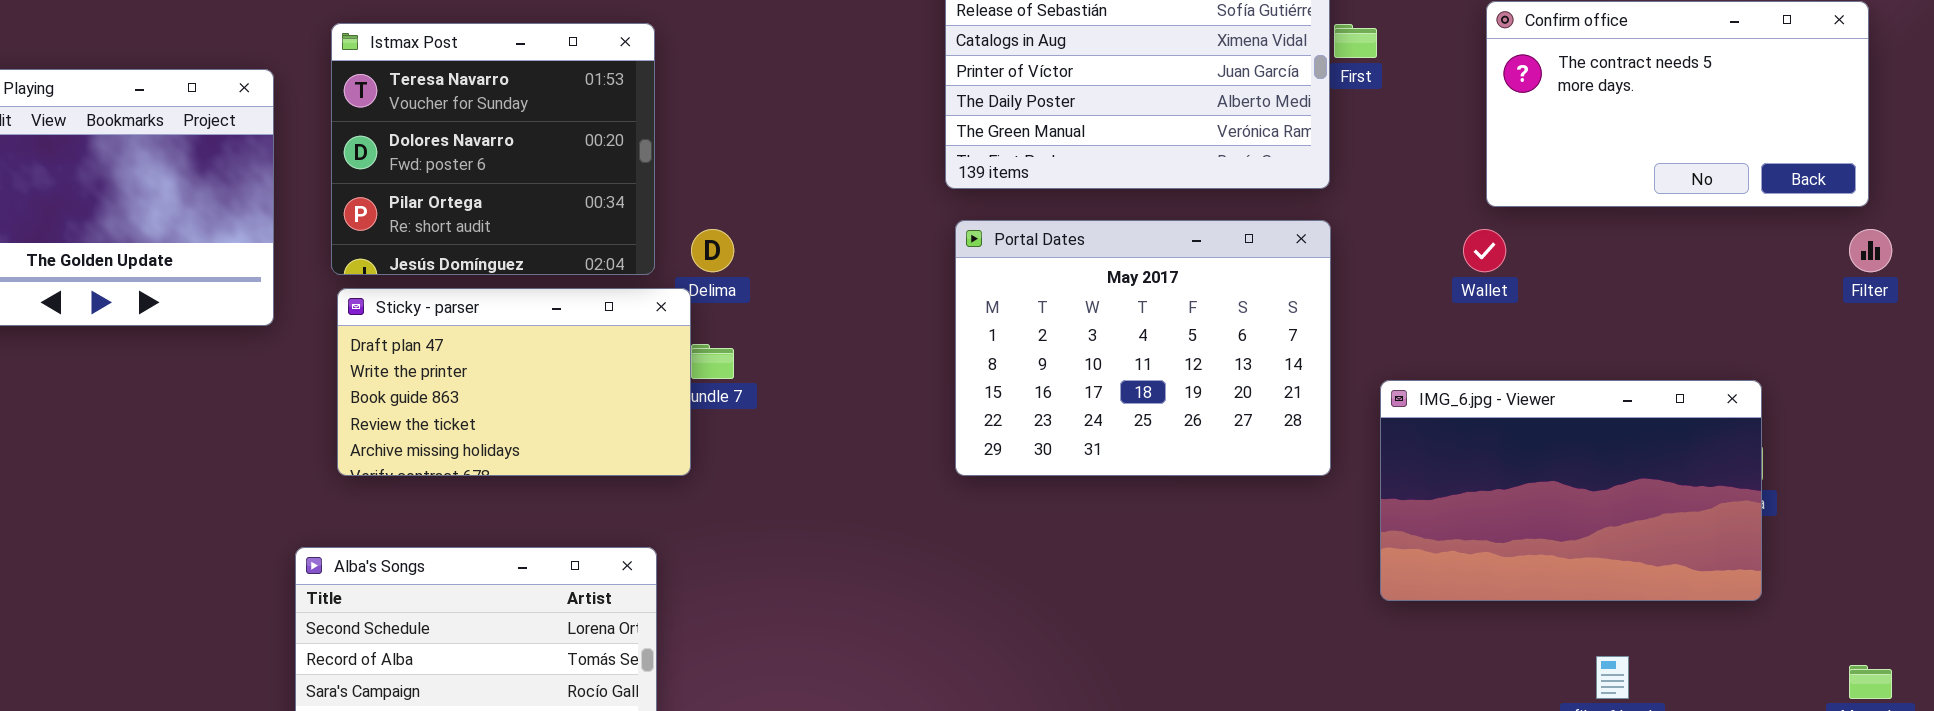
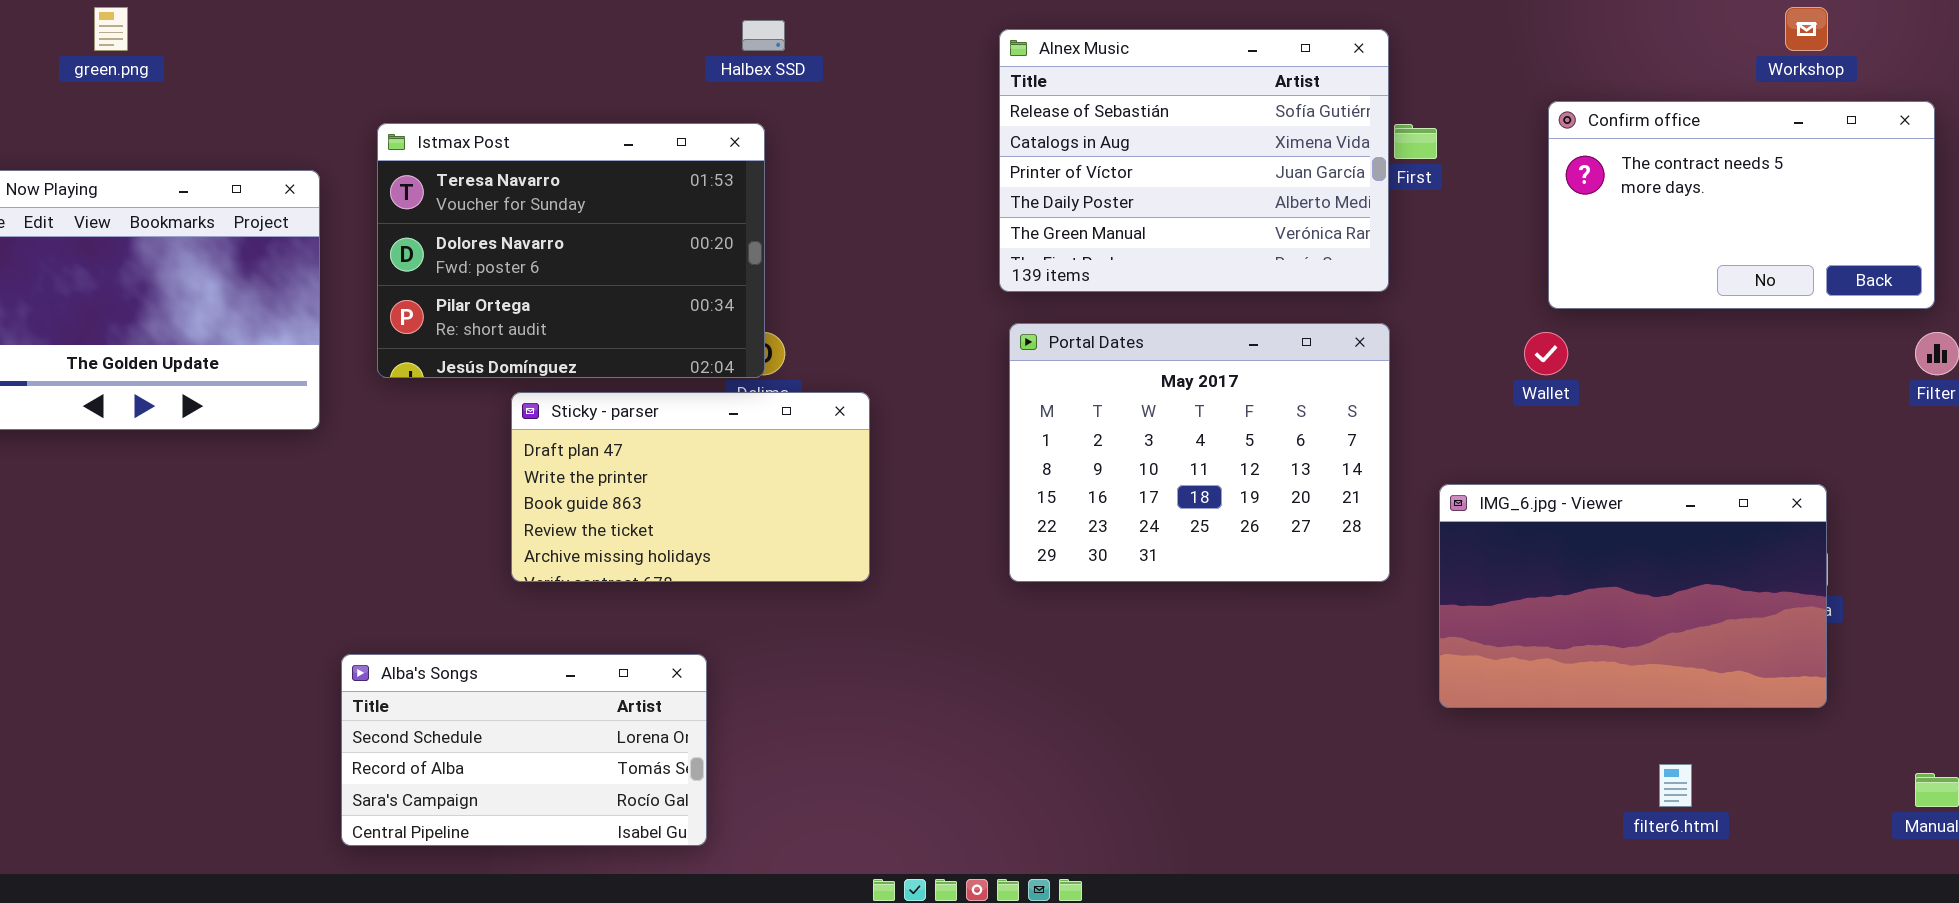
Istmax Post: [331,23,655,275] -> [377,123,765,378], resized
Sticky - parser: [337,288,691,476] -> [511,392,870,582], moved

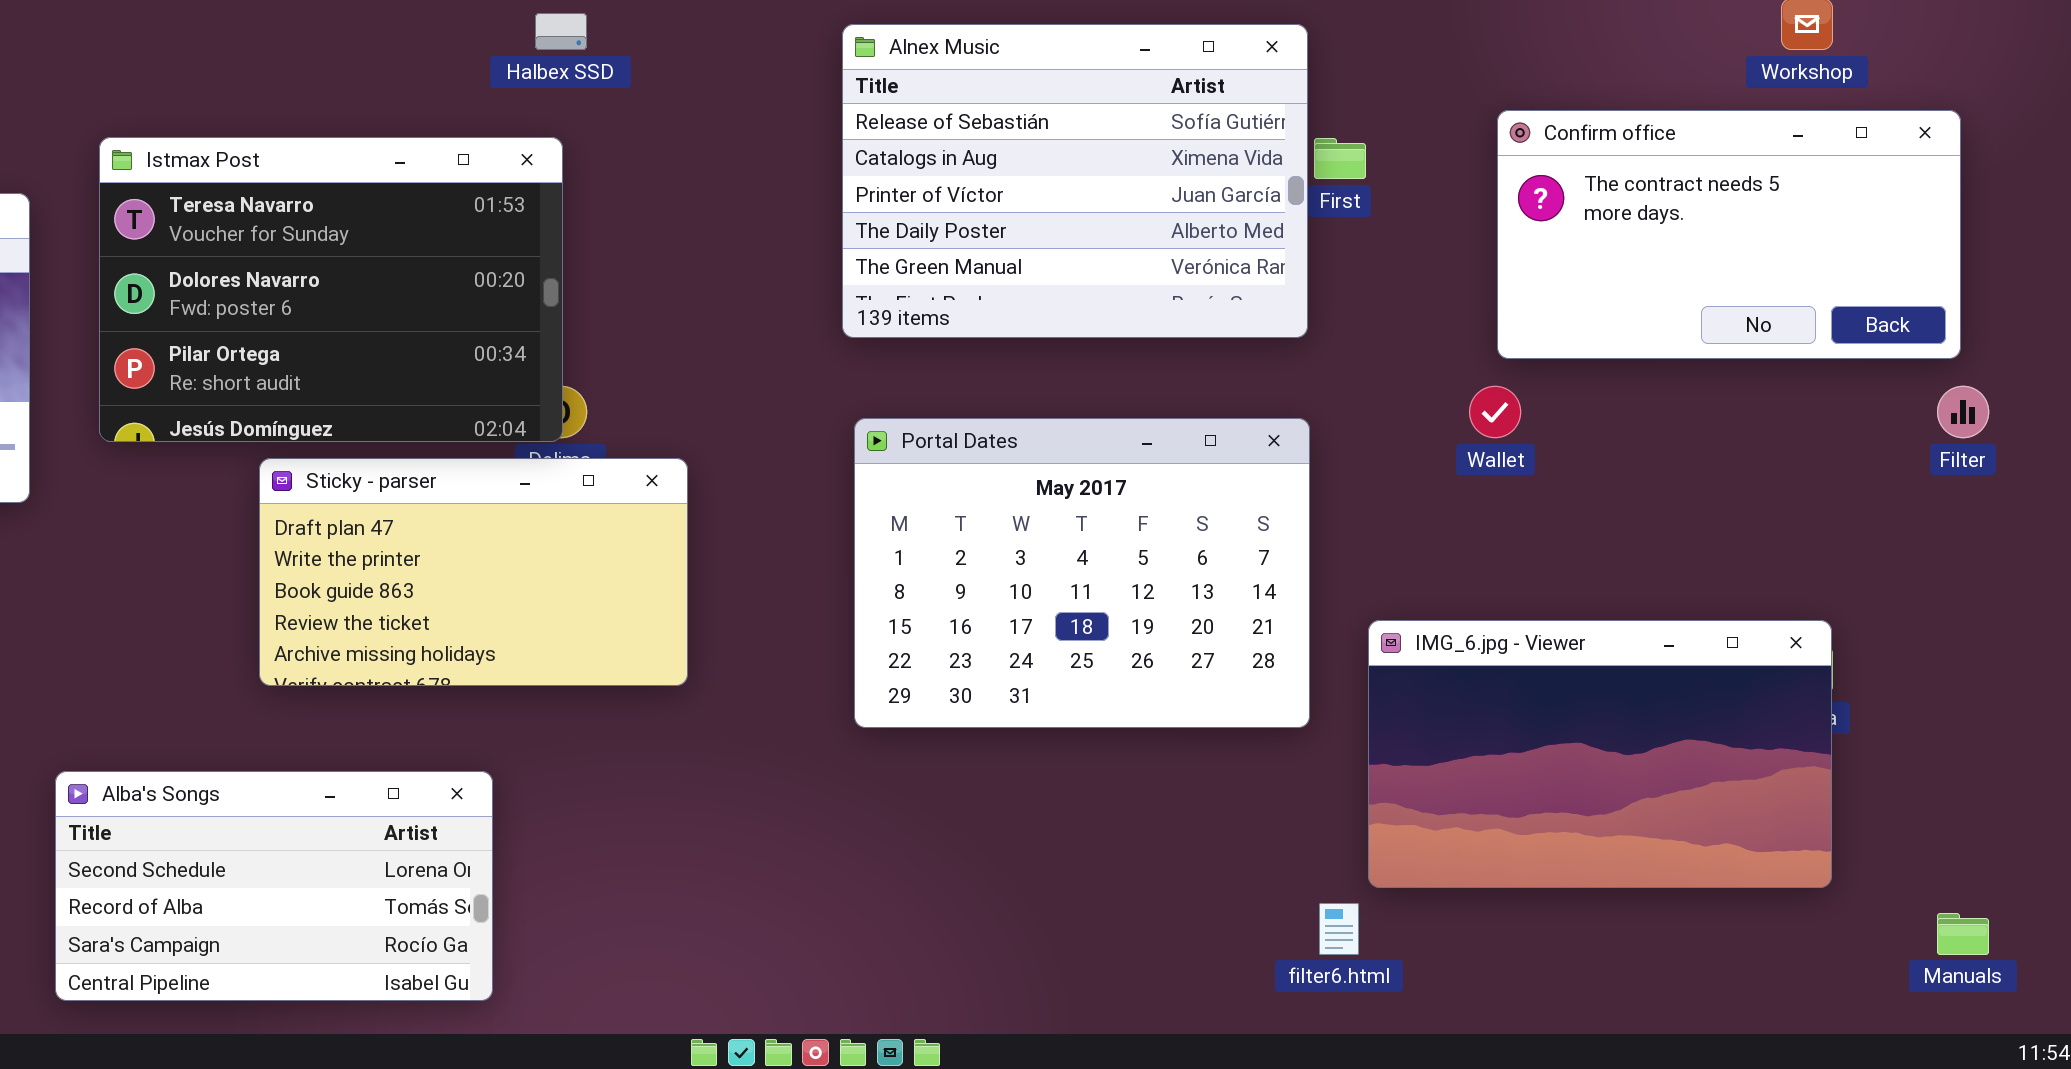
Portal Dates: [1009,323,1390,582] -> [854,418,1310,728], moved
IMG_6.jpg - Viewer: [1439,484,1827,708] -> [1368,620,1832,888], moved
filter6.html: [1659,764,1692,807] -> [1319,903,1359,955], moved

